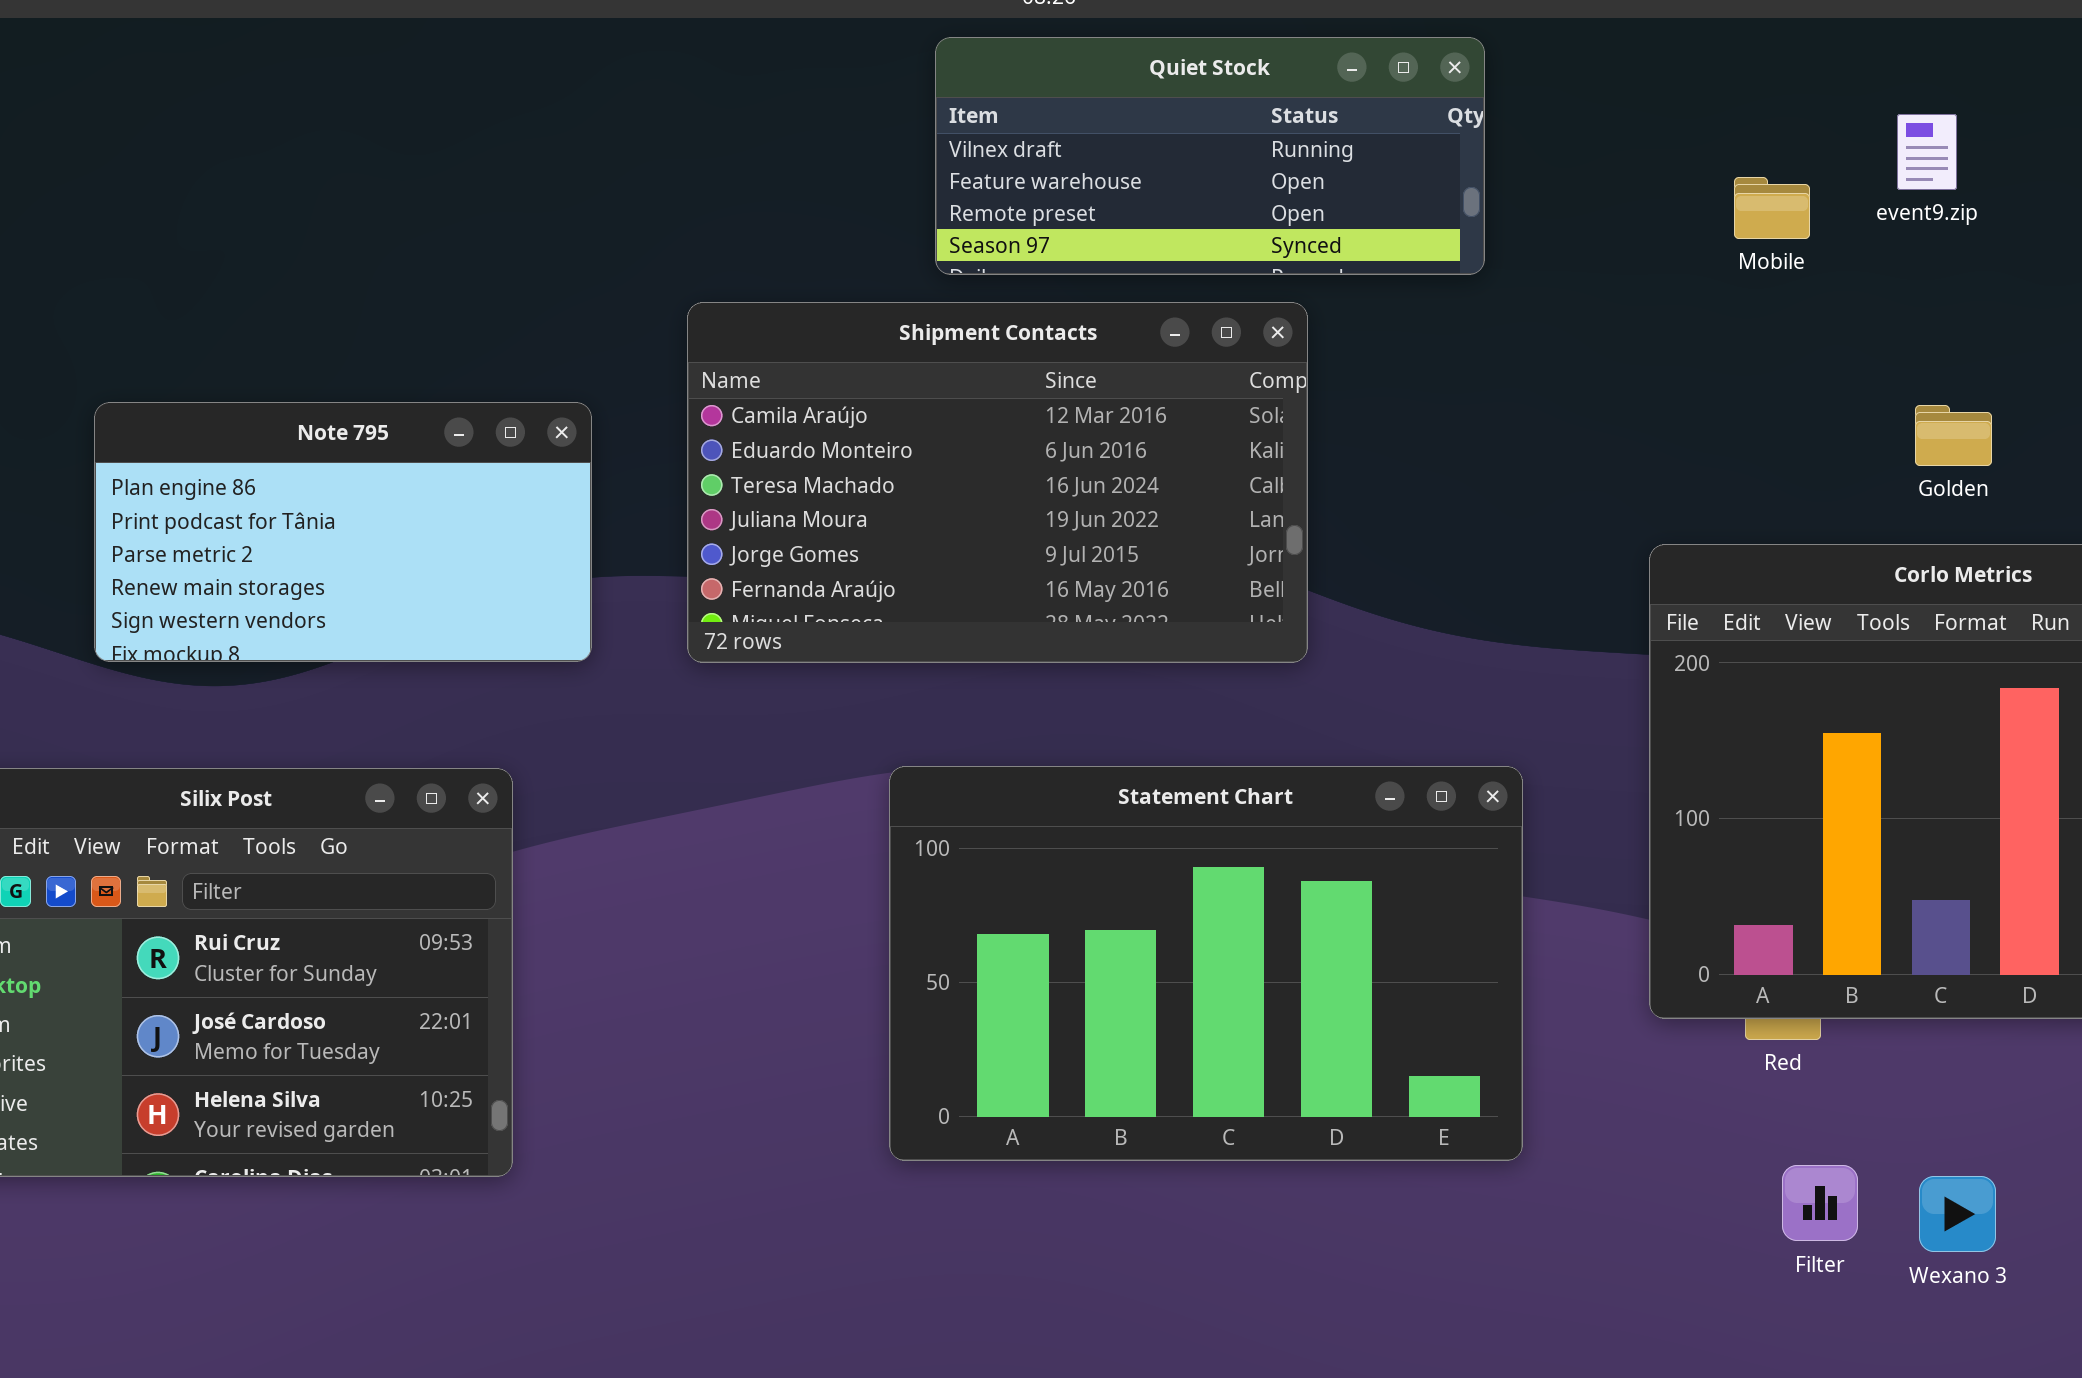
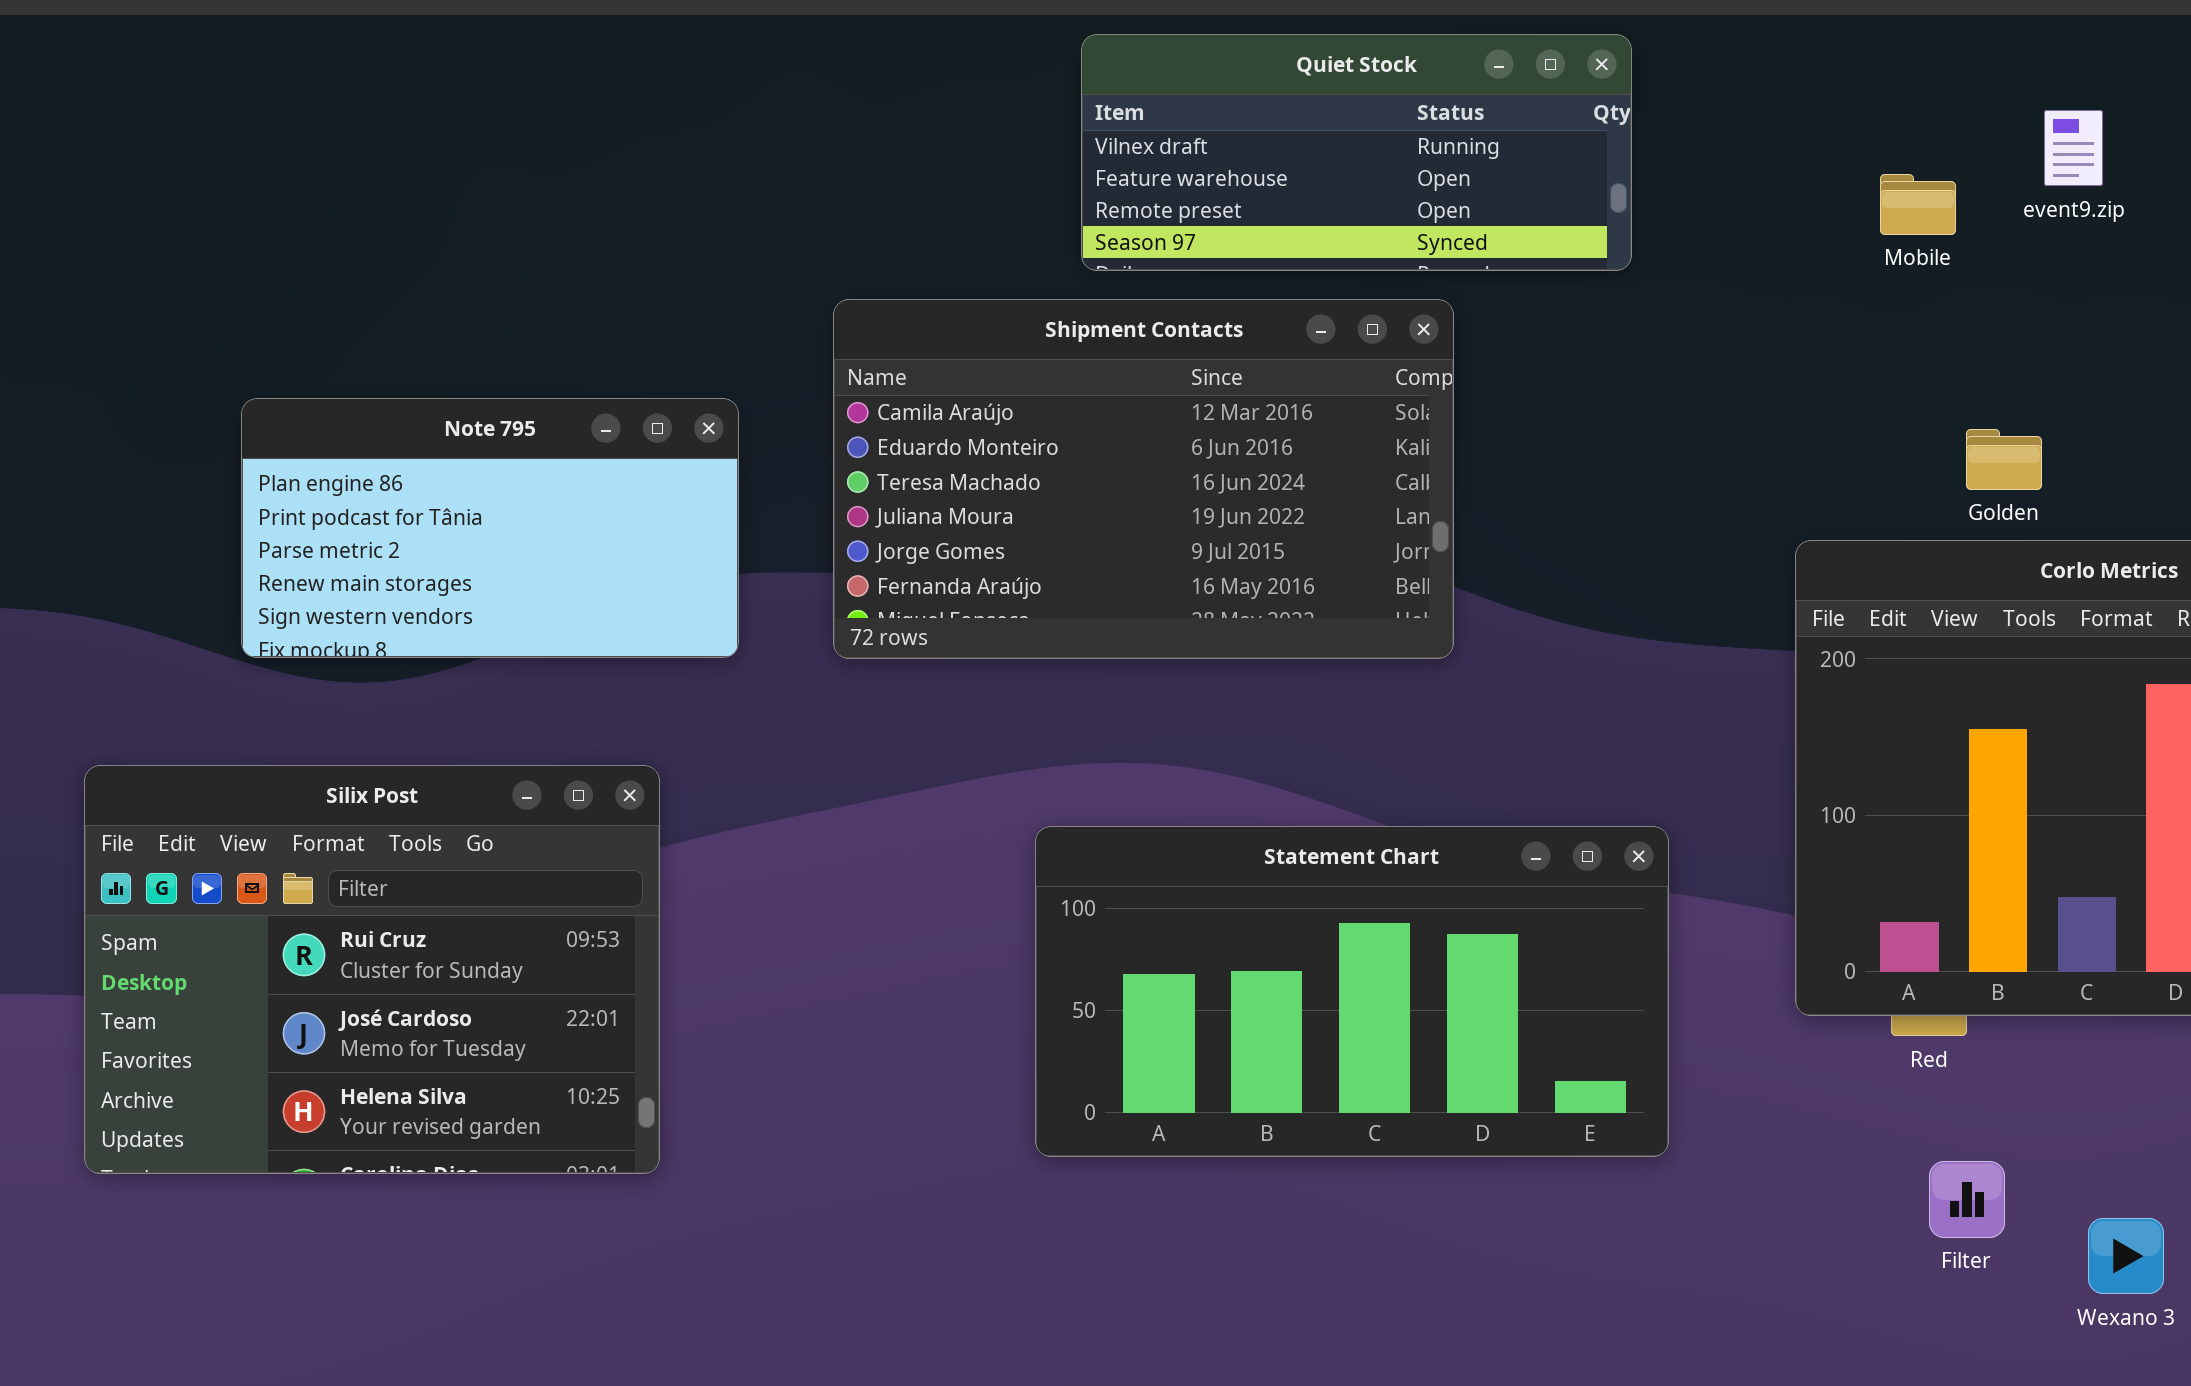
Golden: [1915,405,1992,466] -> [1966,429,2042,490], moved
Statement Chart: [889,766,1523,1161] -> [1035,826,1669,1157], resized
Wexano 3: [1919,1176,1996,1252] -> [2088,1218,2164,1294], moved

